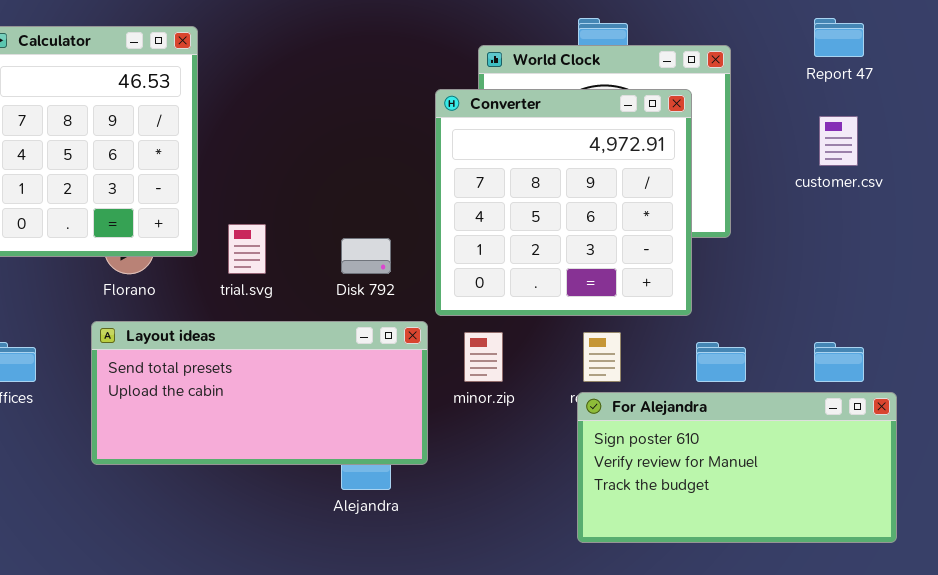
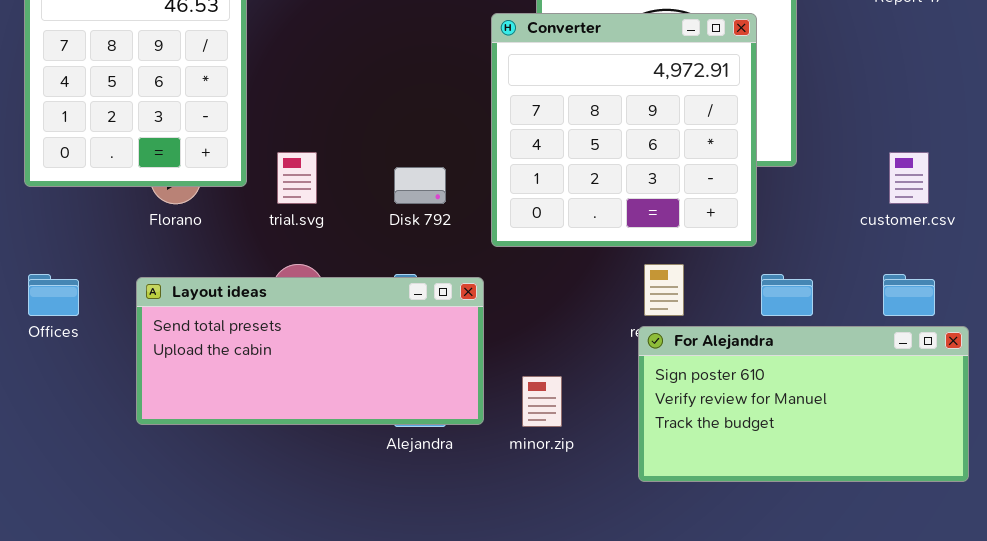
customer.csv: [819,116,858,166] -> [889,152,929,204], moved
Layout ideas: [91,321,428,465] -> [136,277,484,425], moved
minor.zip: [464,332,503,382] -> [522,376,562,427], moved

